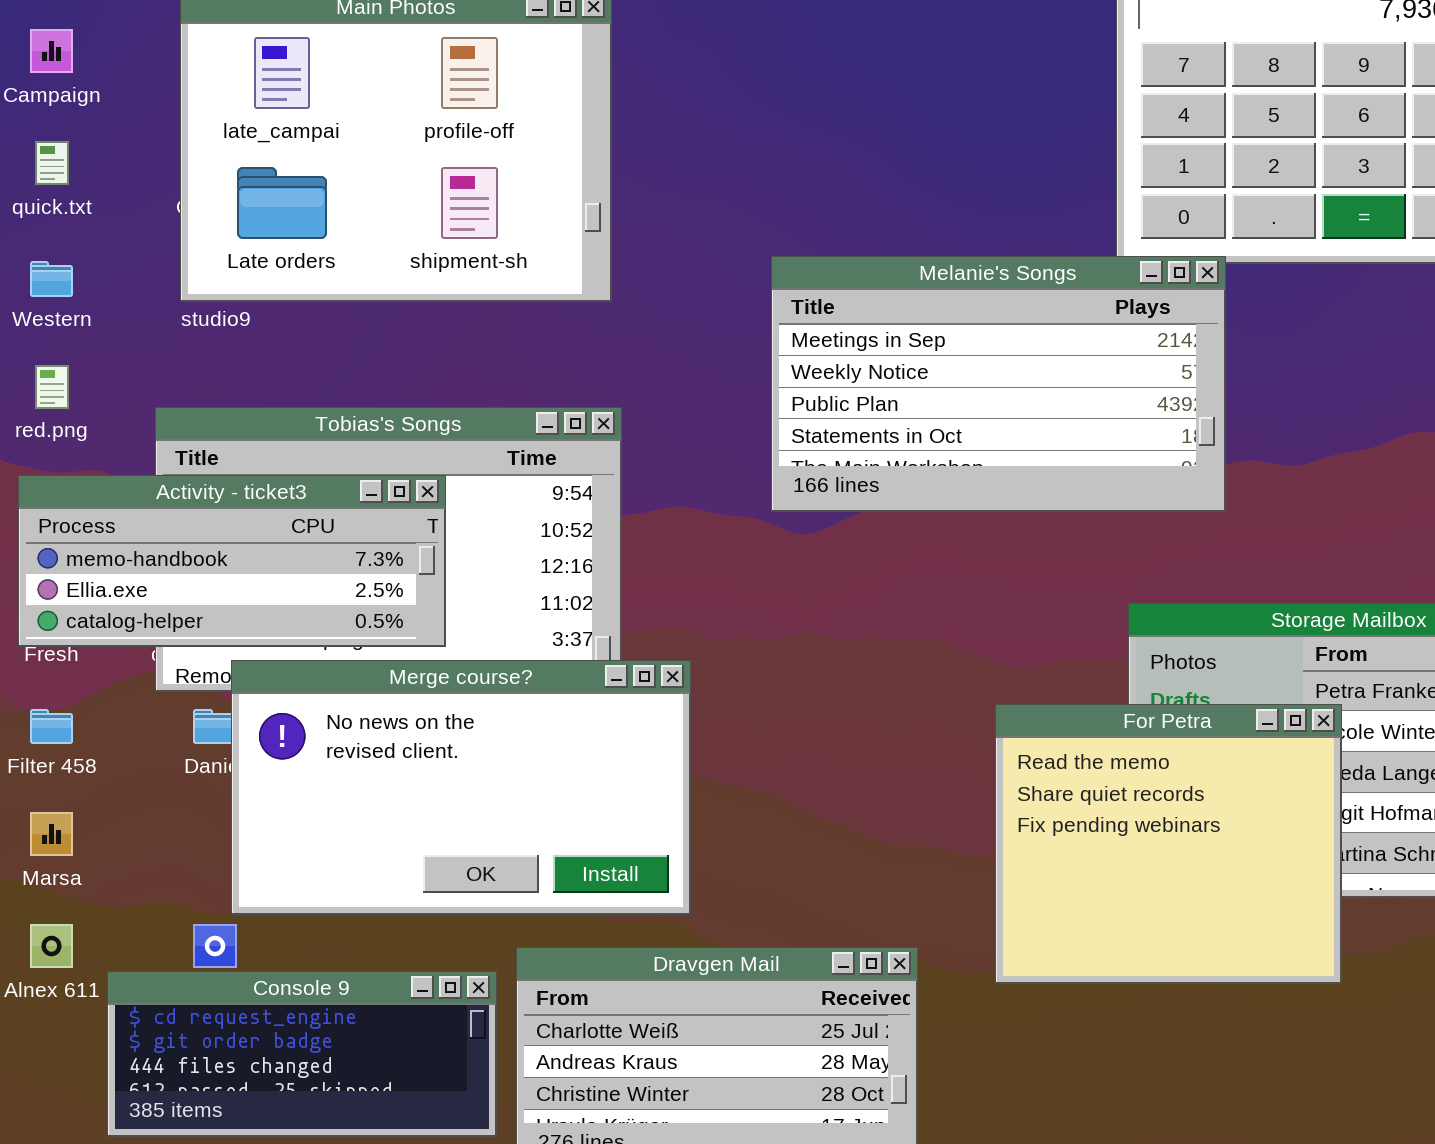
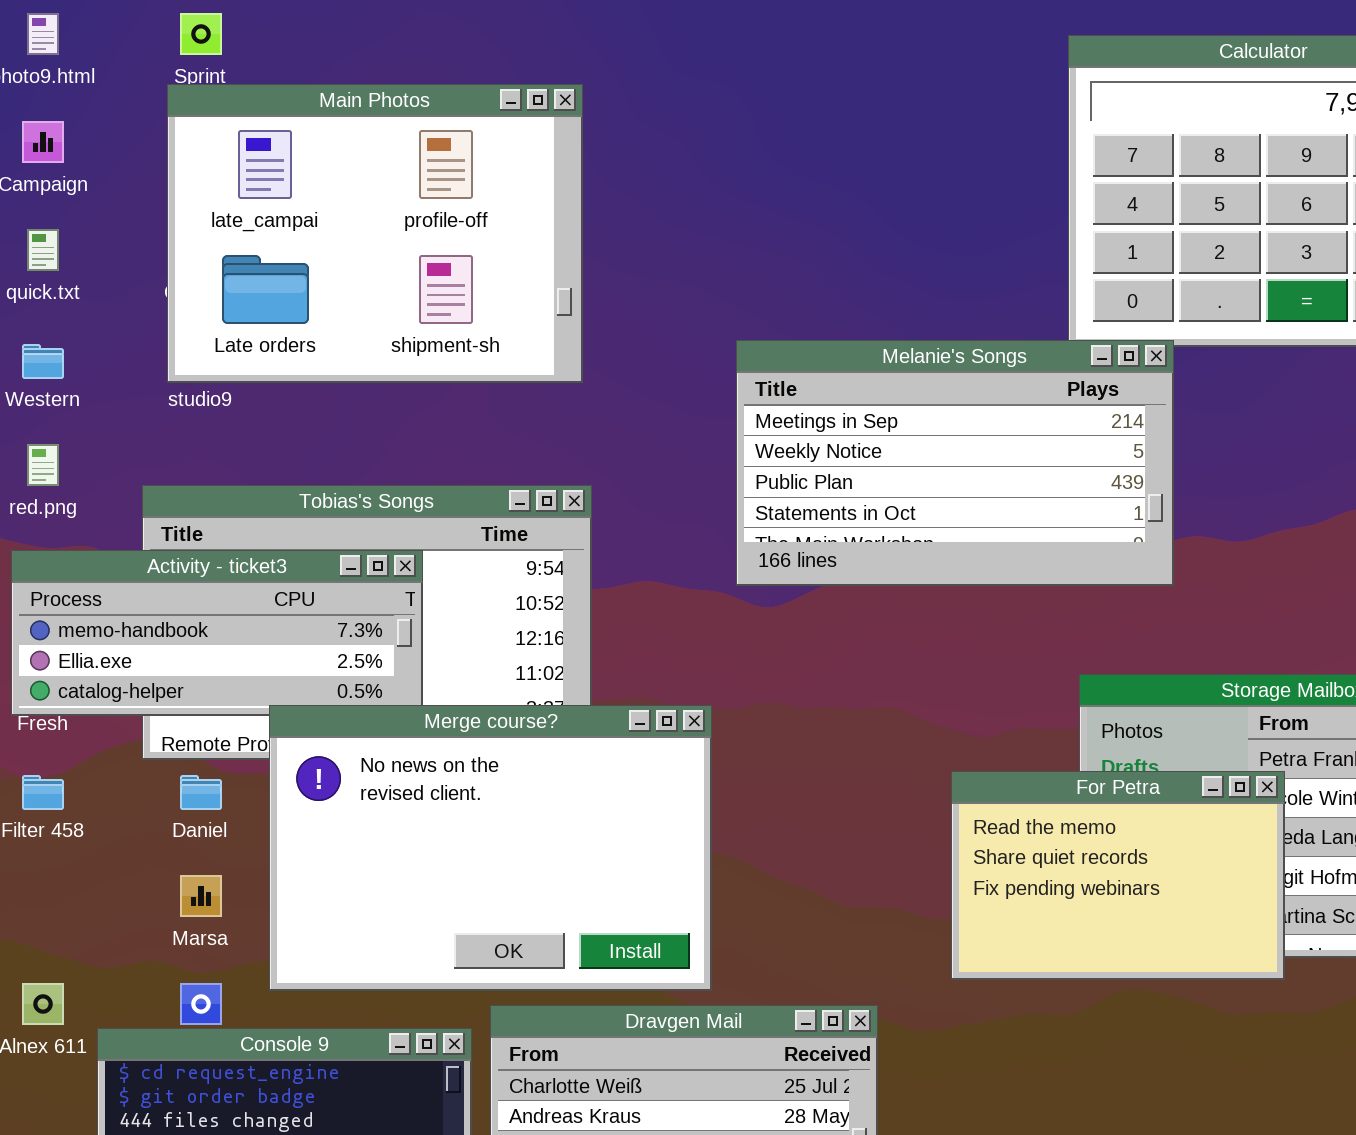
Merge course?: [231,660,691,915] -> [269,705,712,991], moved, resized
For Petra: [995,704,1342,984] -> [951,771,1285,980], resized
Marsa: [30,812,73,856] -> [180,875,222,917], moved

